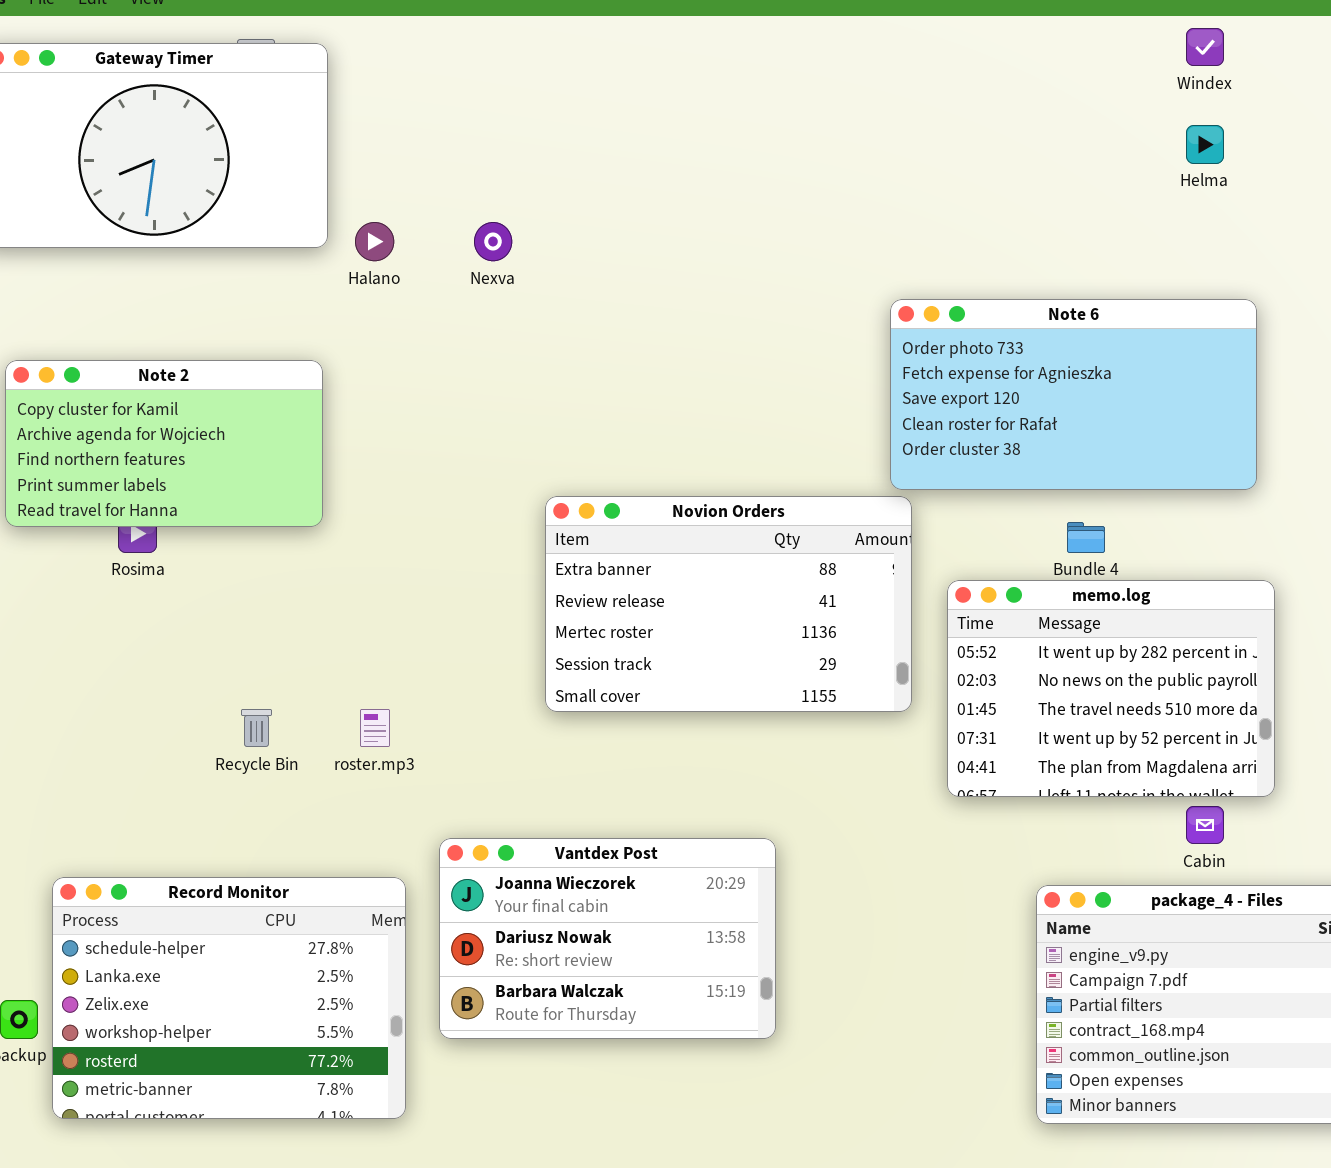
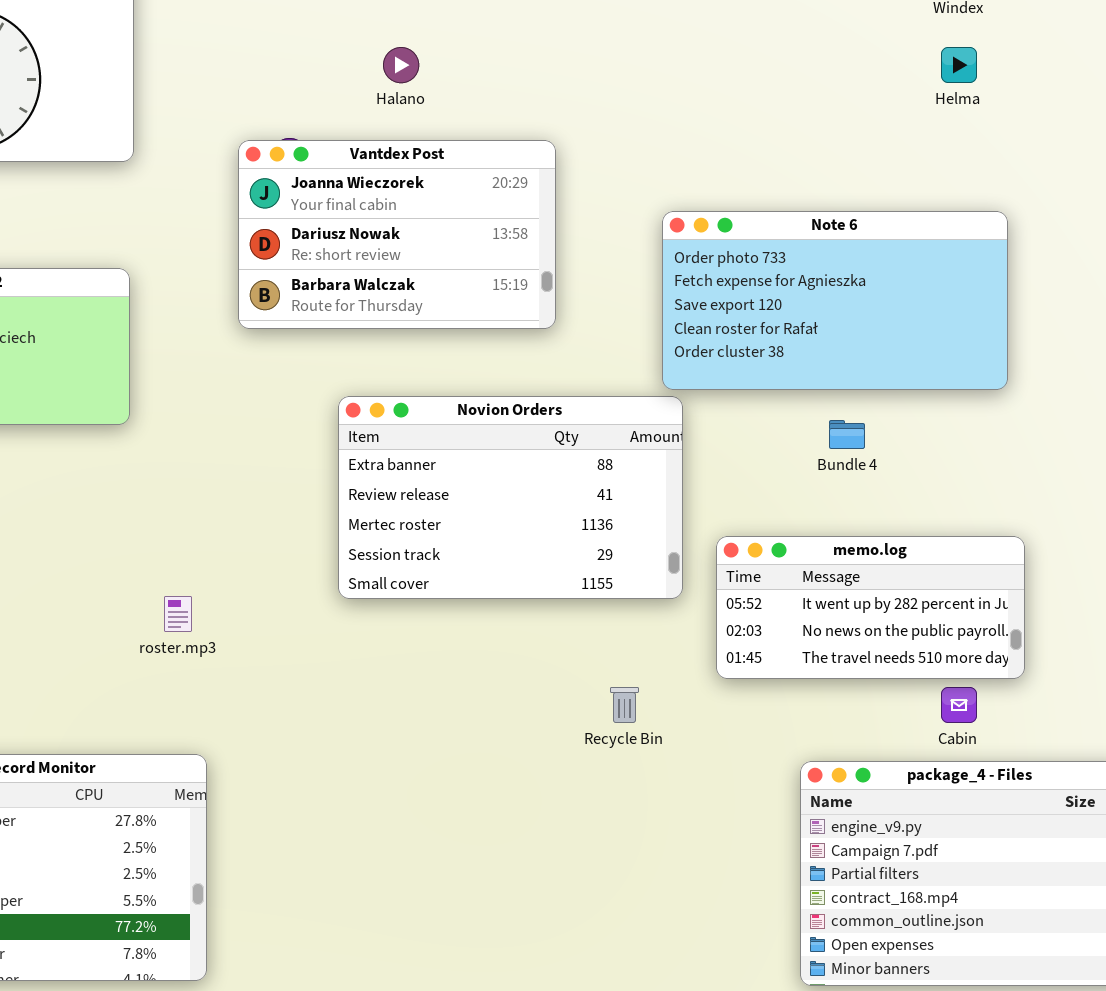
Halano: [355,222,394,261] -> [383,47,419,83], moved
memo.log: [947,580,1275,797] -> [716,536,1025,679], resized
Recycle Bin: [241,709,272,747] -> [610,687,639,723], moved
Vantdex Post: [439,838,776,1039] -> [238,140,556,329], moved

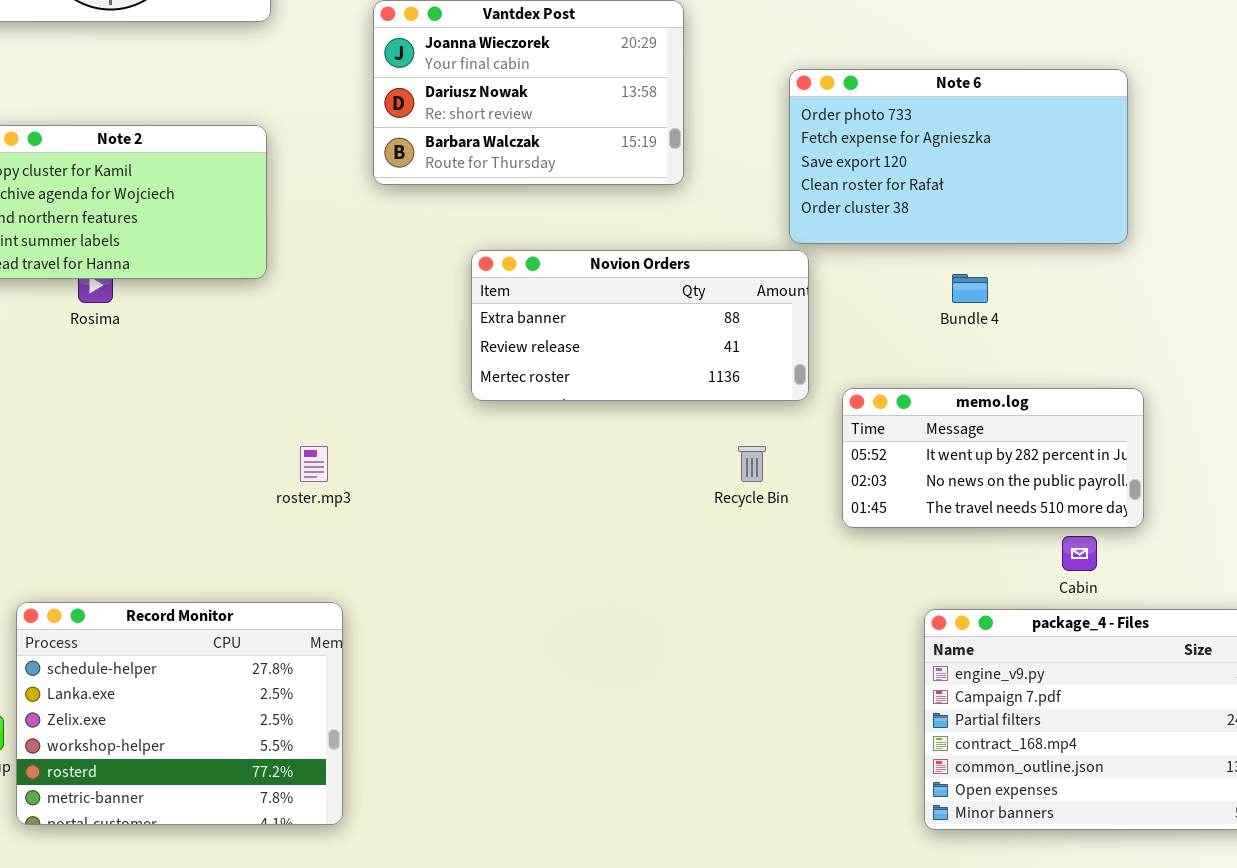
Novion Orders: [338,396,683,599] -> [471,250,809,401], resized
Recycle Bin: [610,687,639,723] -> [738,446,766,482], moved

